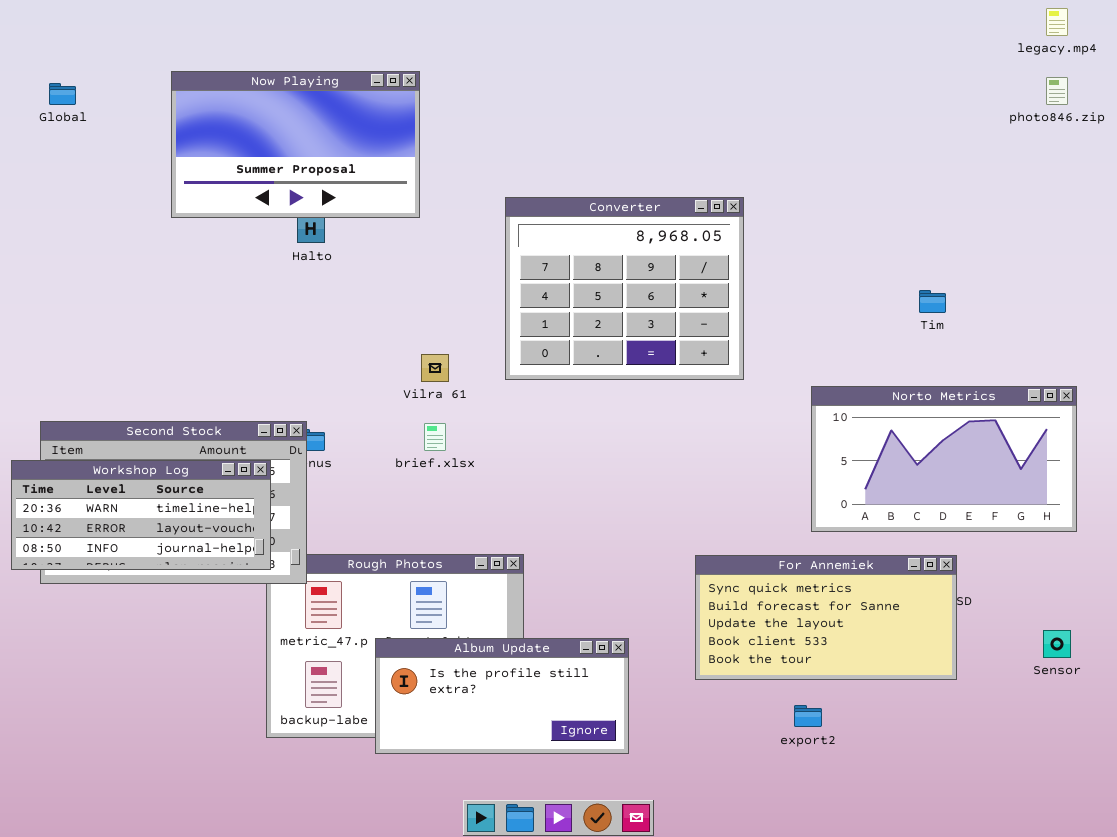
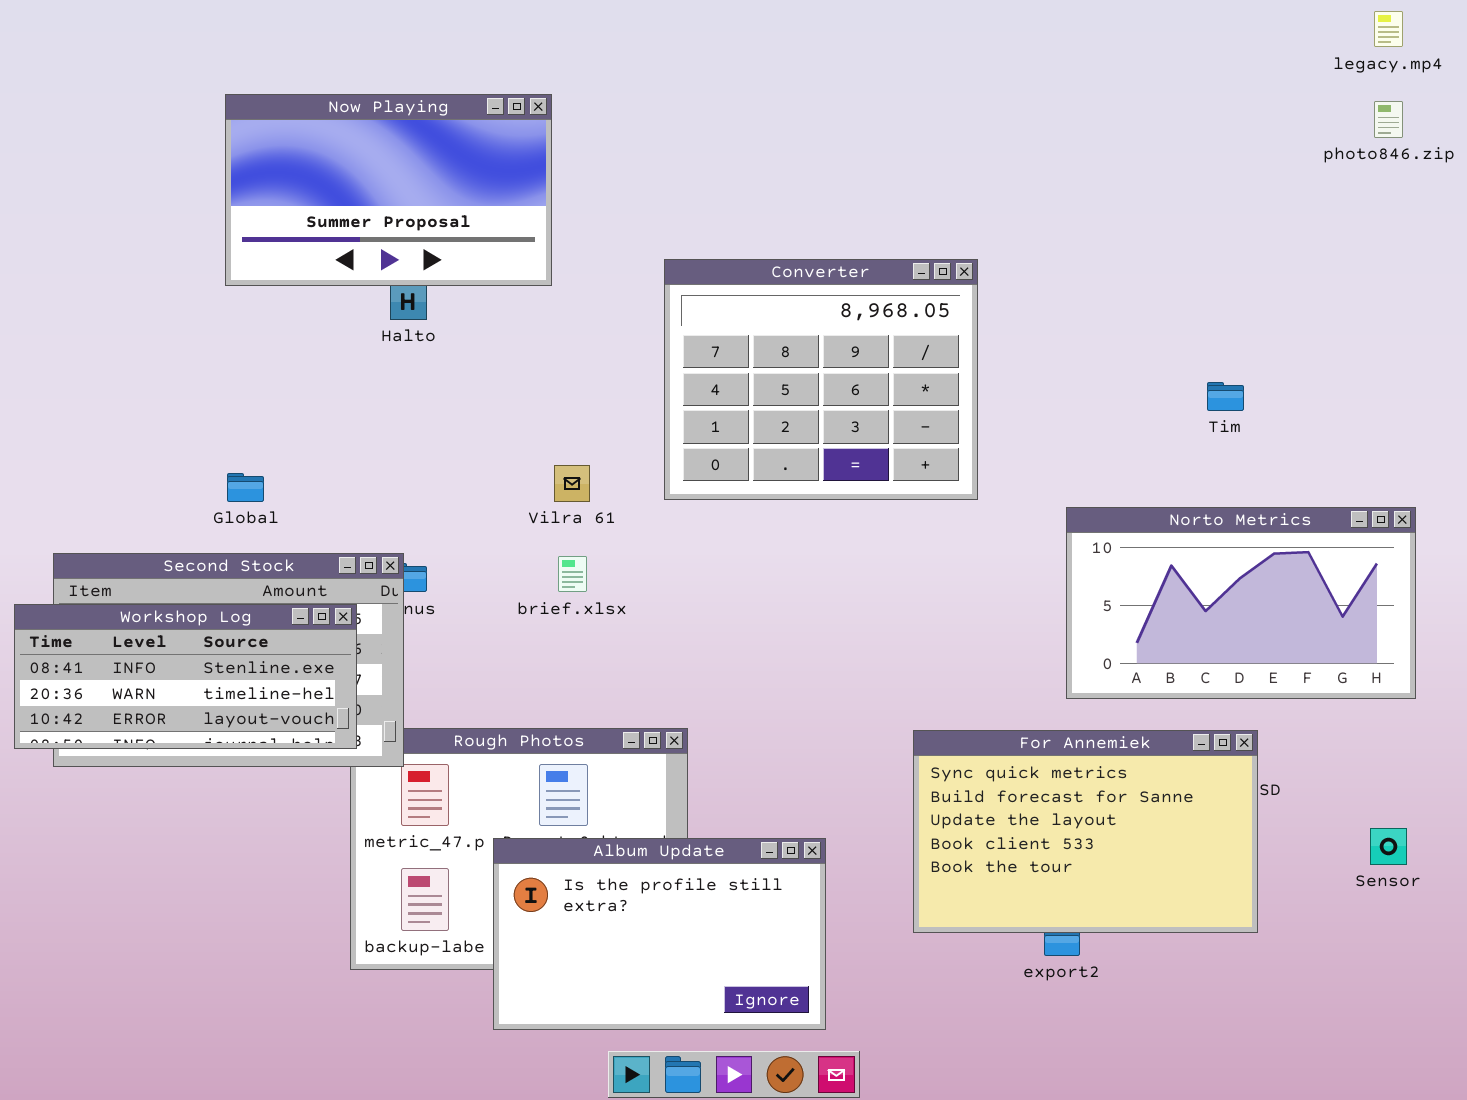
Global: [49,83,76,105] -> [227,473,264,502], moved
Workshop Log: [11,460,271,570] -> [14,604,357,749], scrolled up 1 row
For Annemiek: [695,555,957,680] -> [913,730,1258,933], resized
Album Update: [375,638,629,754] -> [493,838,826,1030], resized

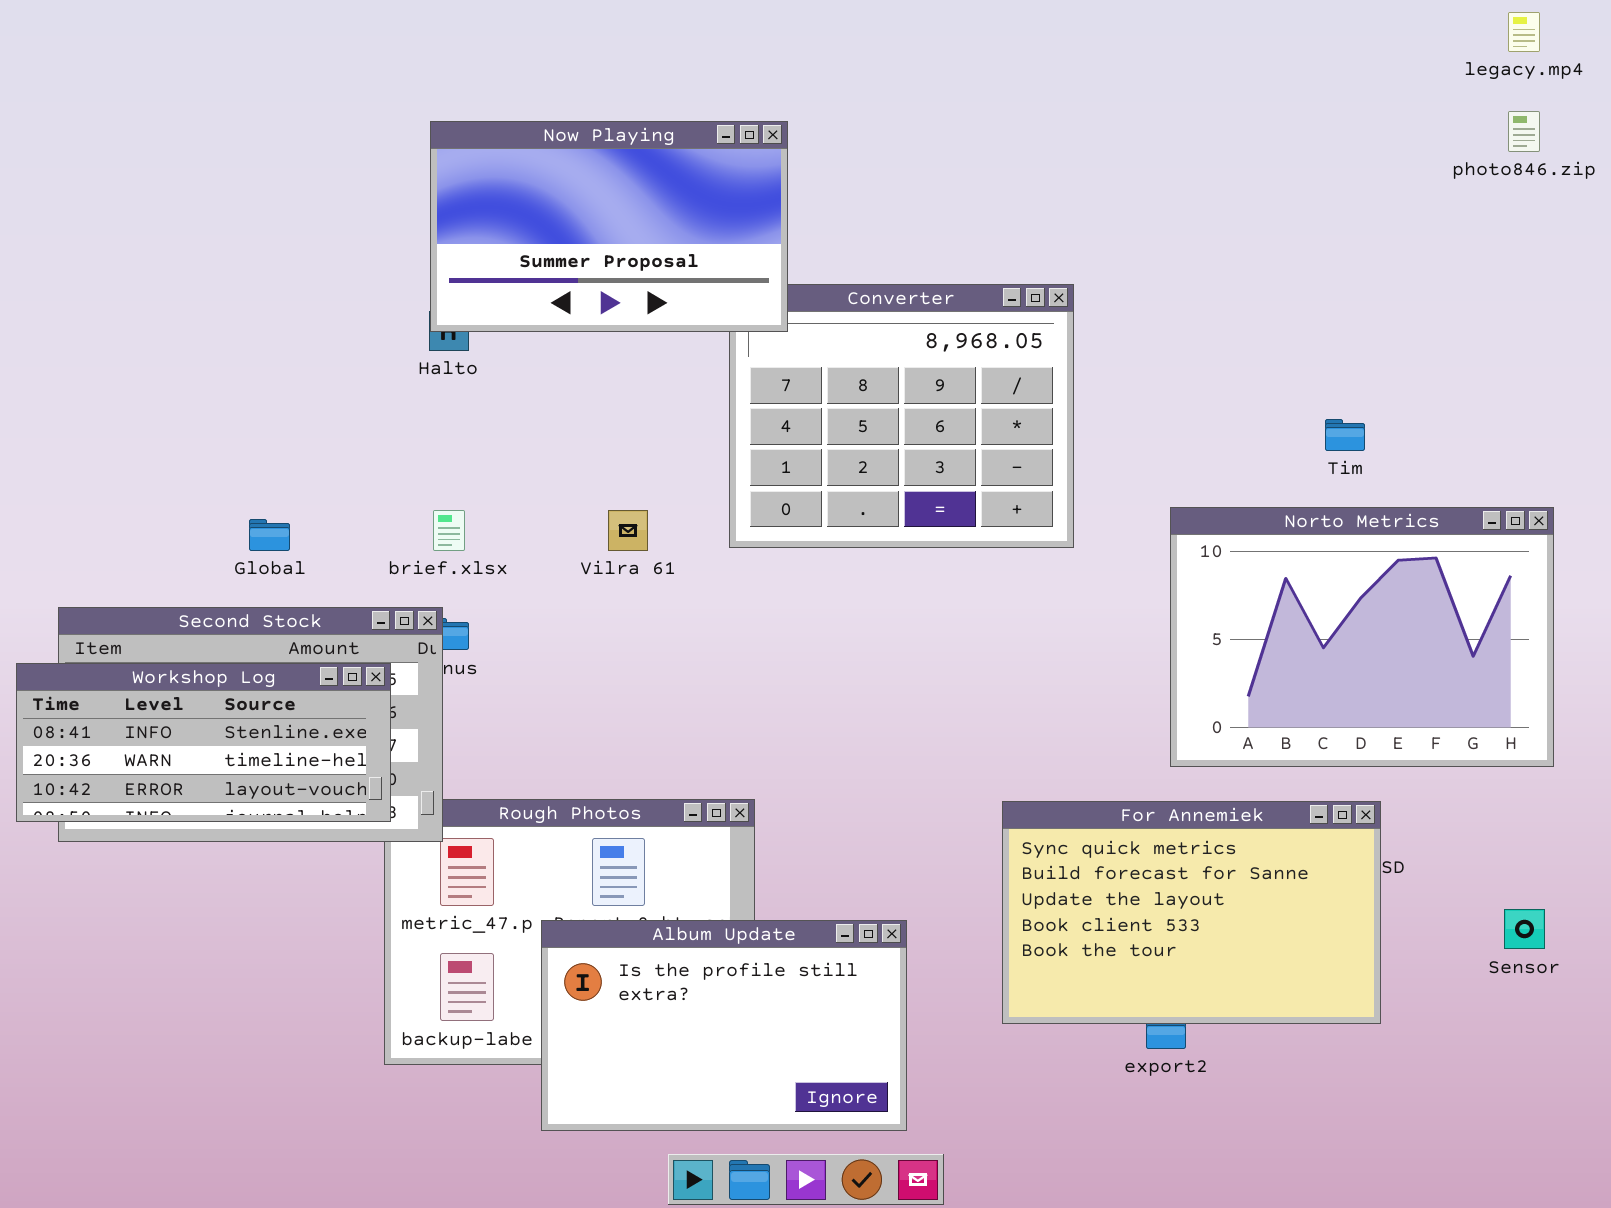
Now Playing: [225,94,552,286] -> [430,121,788,332], moved
Norto Metrics: [1066,507,1416,699] -> [1170,507,1554,767], resized
brief.xlsx: [558,556,587,592] -> [433,510,465,551], moved

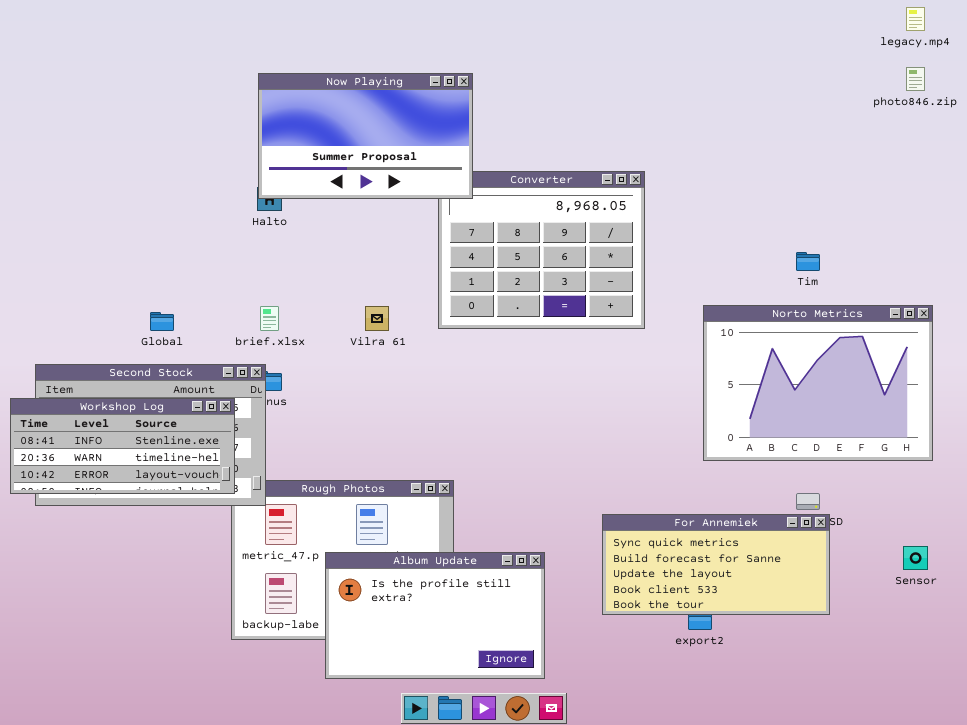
For Annemiek: [1002,801,1381,1024] -> [602,514,830,615], resized

